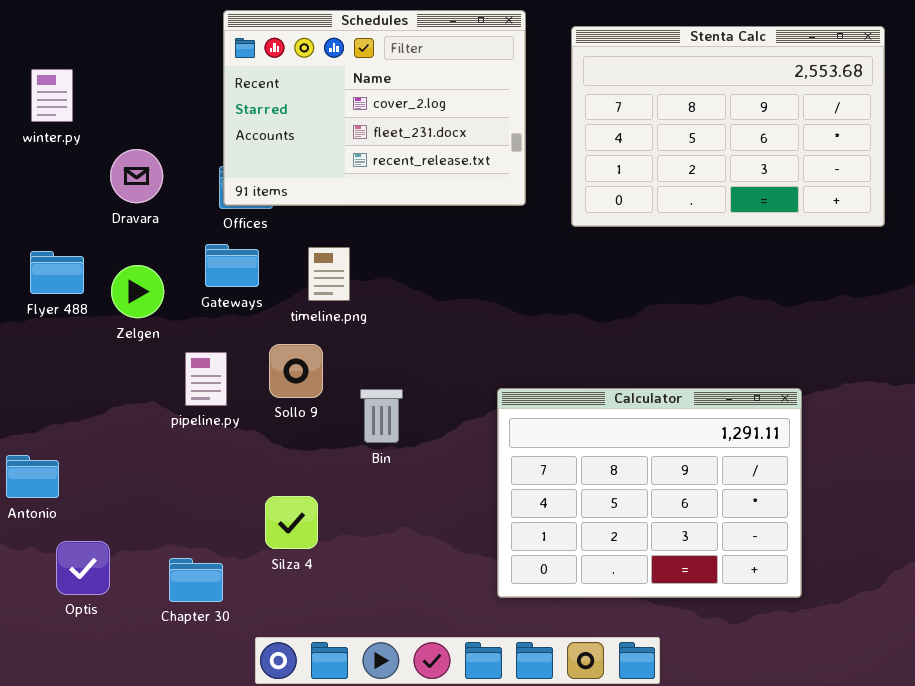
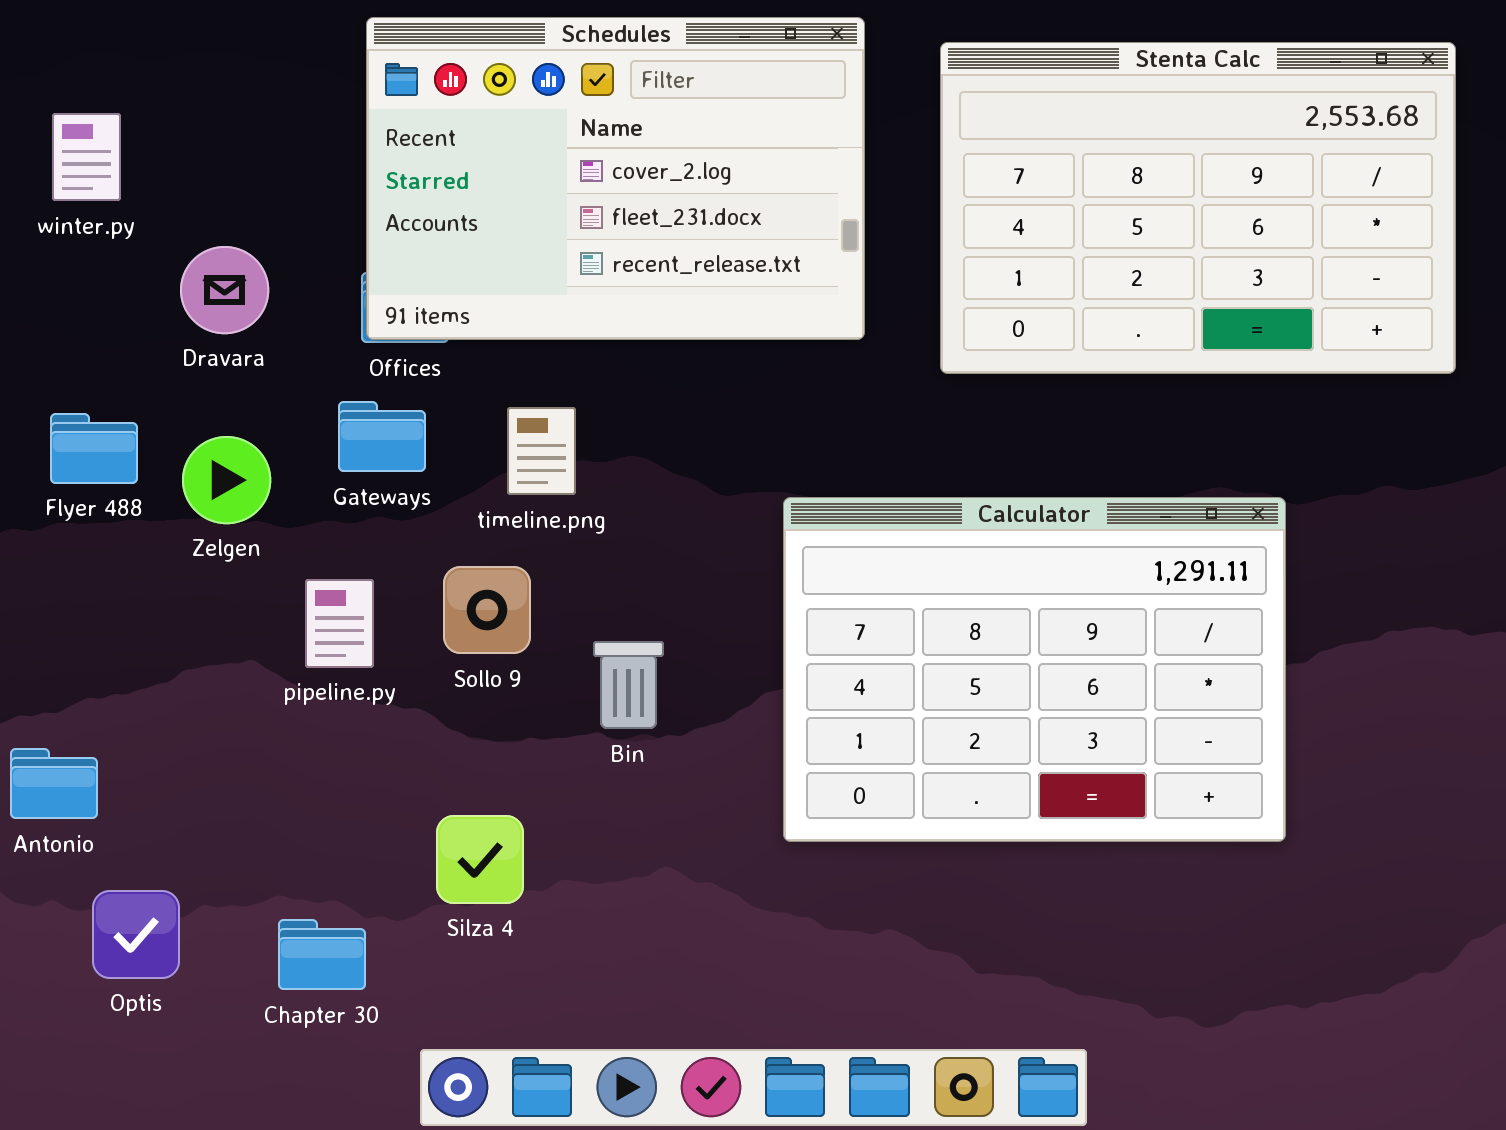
Calculator: [497,388,802,598] -> [783,497,1286,842], moved

